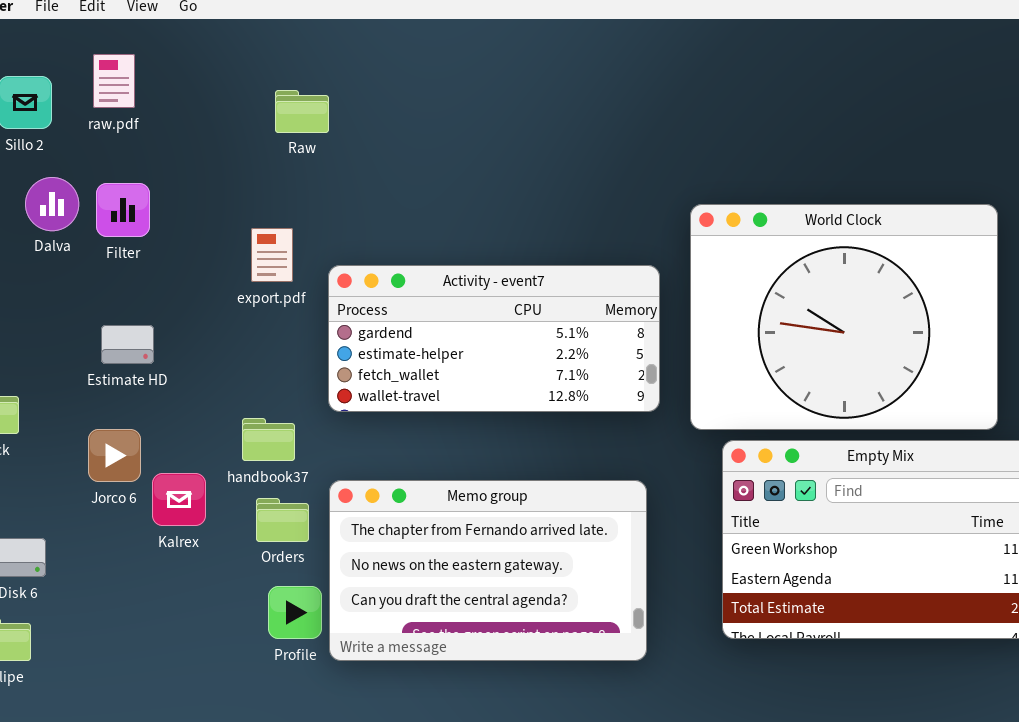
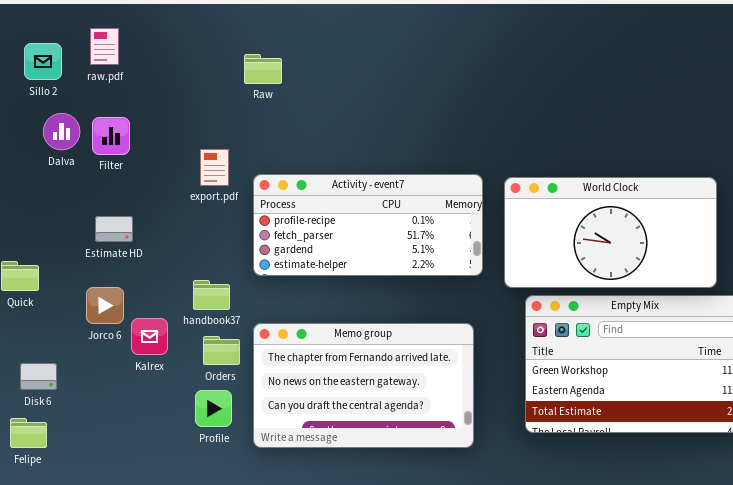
Raw: [275,90,329,133] -> [244,54,282,84], moved
World Clock: [690,204,998,430] -> [504,177,717,288], resized
Activity - event7: [328,265,660,412] -> [253,174,483,276], scrolled up 2 rows
Profile: [268,586,322,639] -> [195,390,232,427], moved

